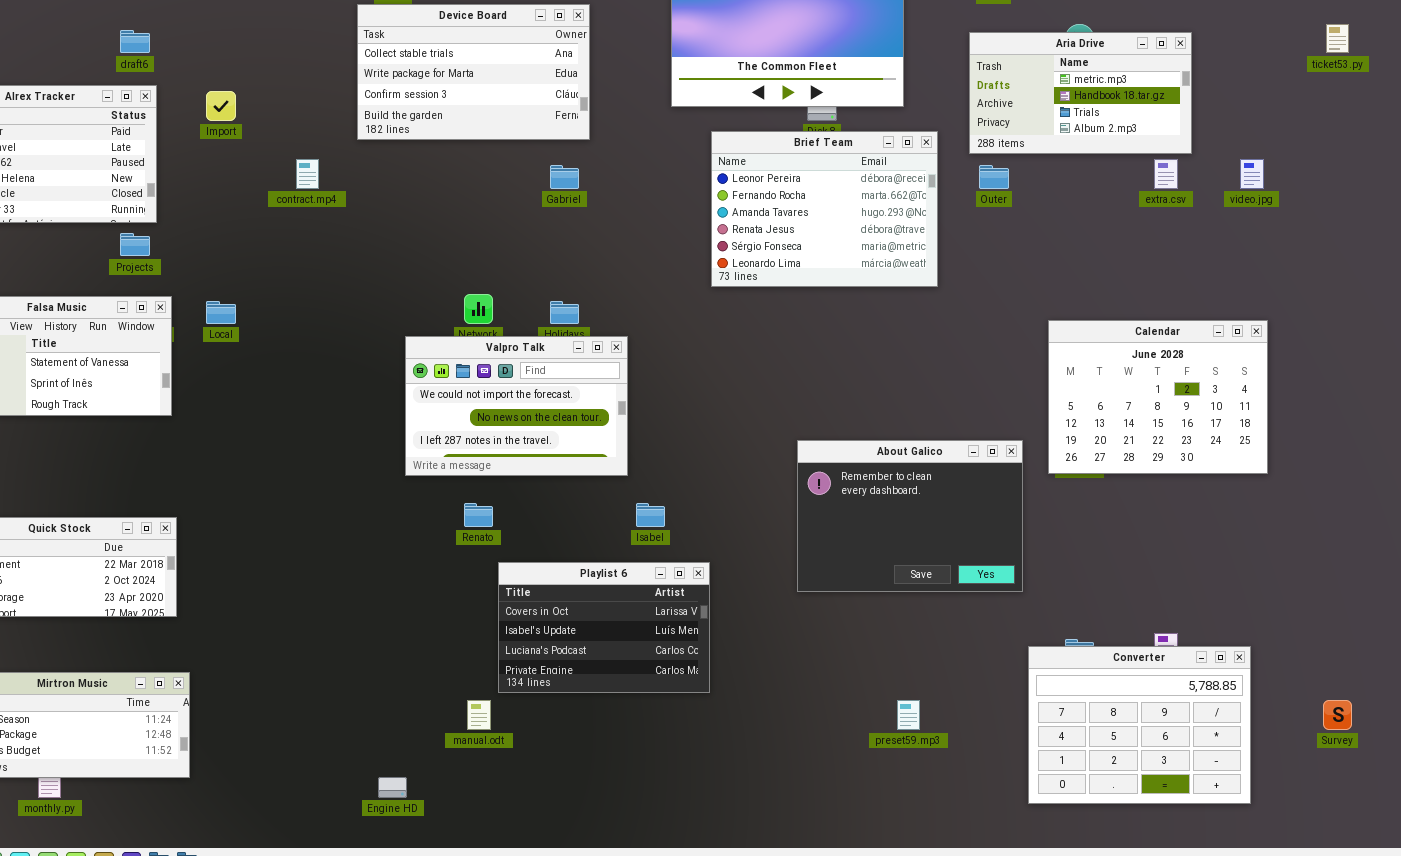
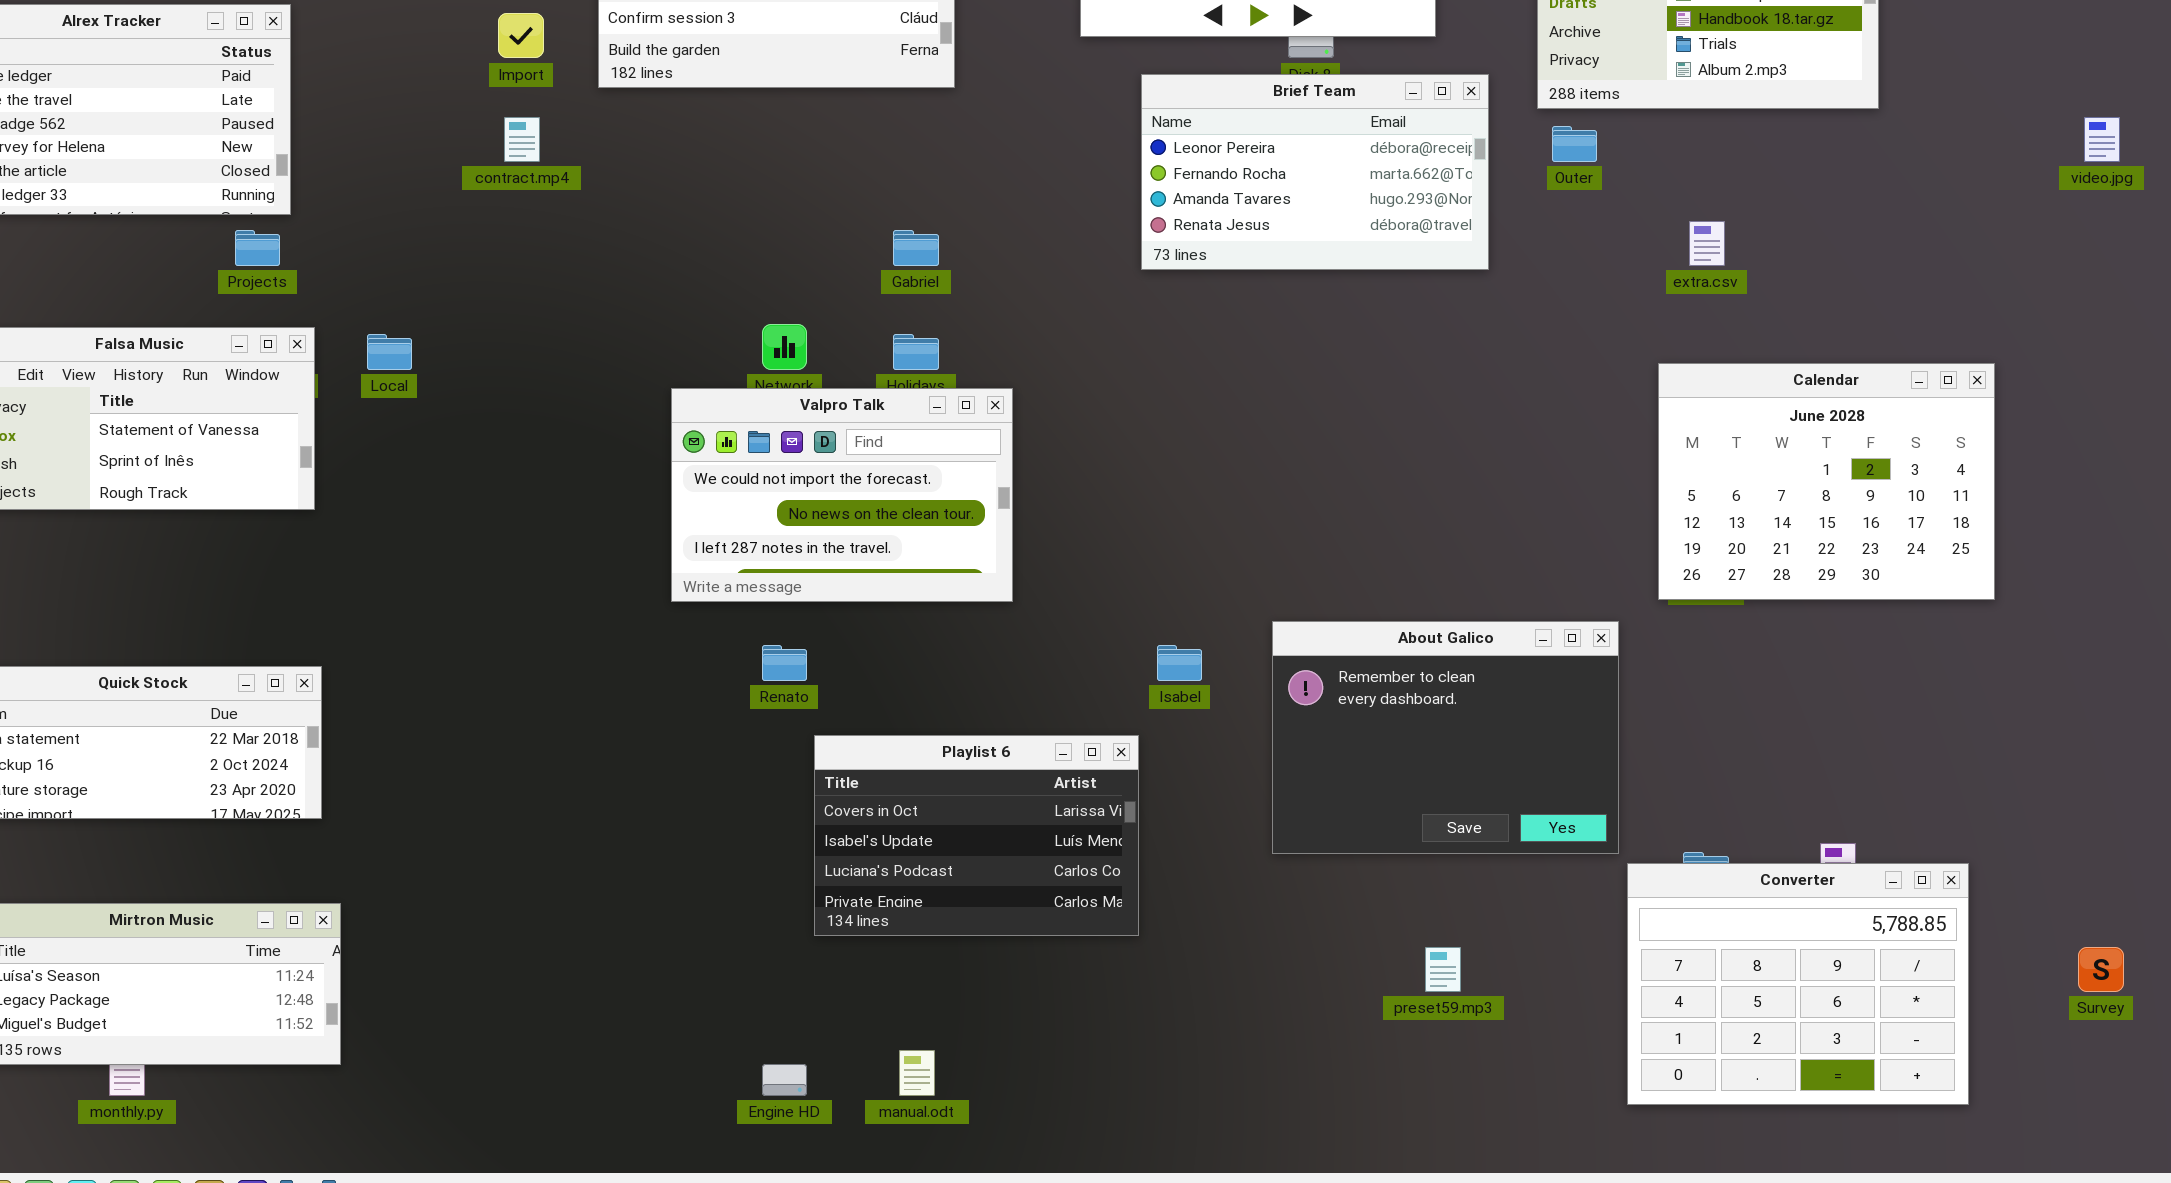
Import: [206,91,236,121] -> [498,13,544,58], moved
Brief Team: [711,131,938,287] -> [1141,74,1489,270], resized
extra.csv: [1154,159,1178,189] -> [1689,221,1725,266], moved
video.jpg: [1240,159,1264,189] -> [2084,117,2120,162], moved
Gabriel: [550,165,579,189] -> [893,230,939,266], moved
About Galico: [797,440,1023,592] -> [1272,621,1619,854], moved
Isabel: [636,503,665,527] -> [1157,645,1202,681], moved
manual.odt: [467,700,491,730] -> [899,1050,935,1096], moved
Engine HD: [378,777,407,798] -> [762,1064,807,1096], moved

